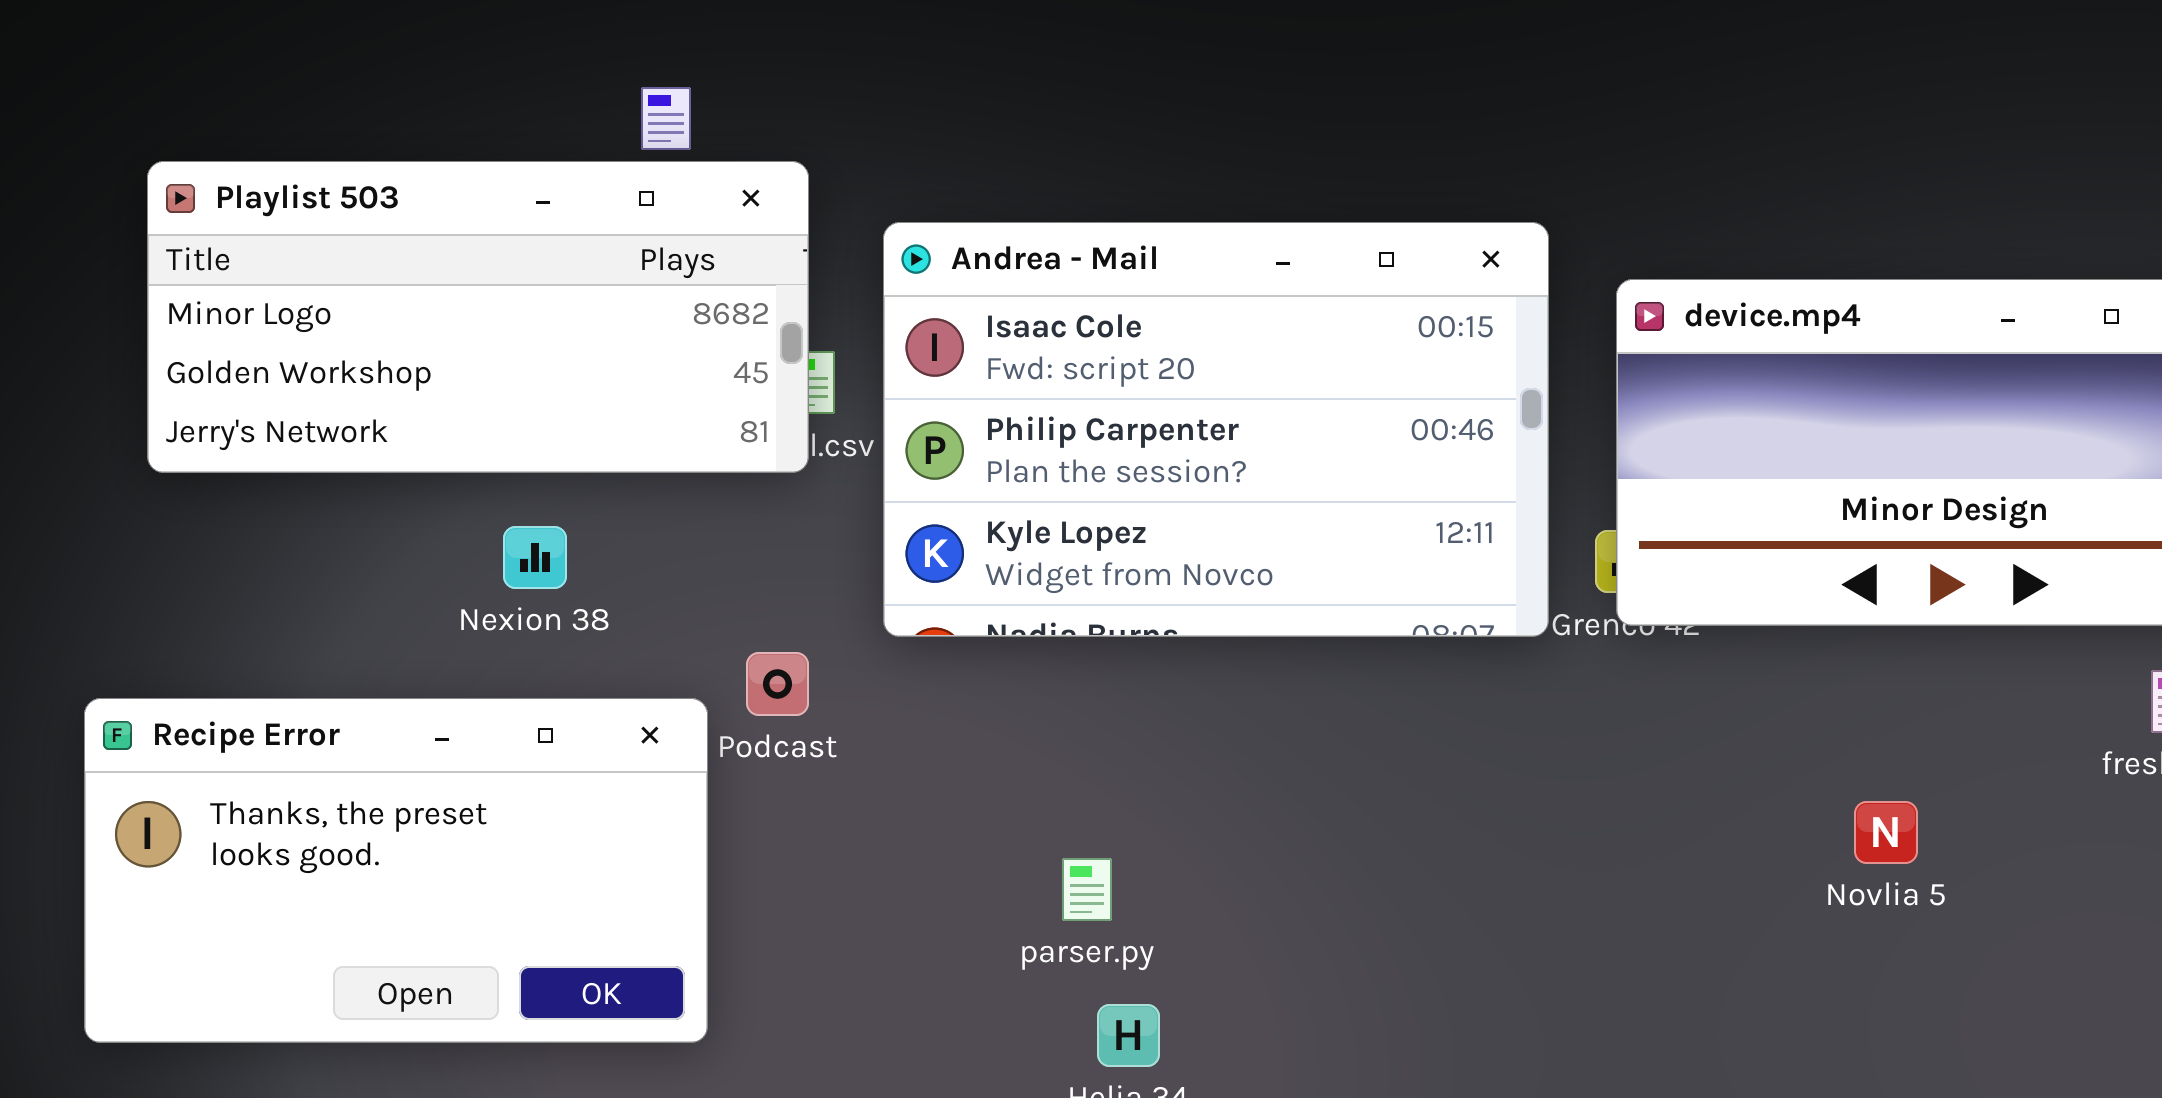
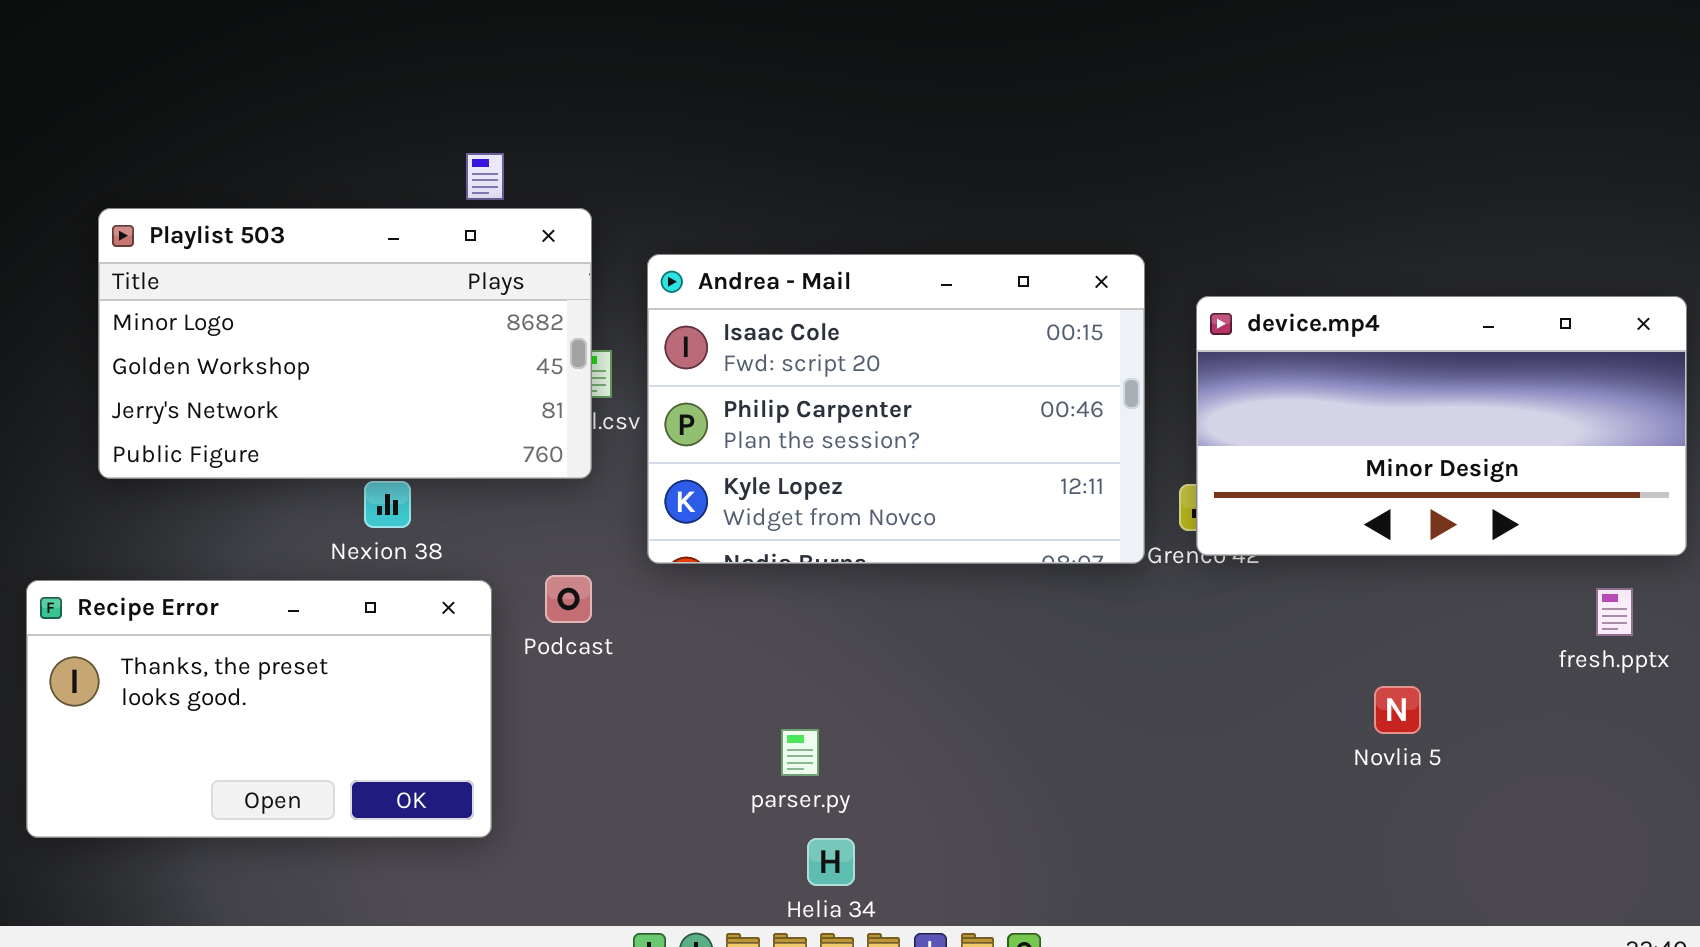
Playlist 503: [147,161,809,473] -> [98,208,592,479], resized
Recipe Error: [84,698,708,1043] -> [26,580,492,838], moved

